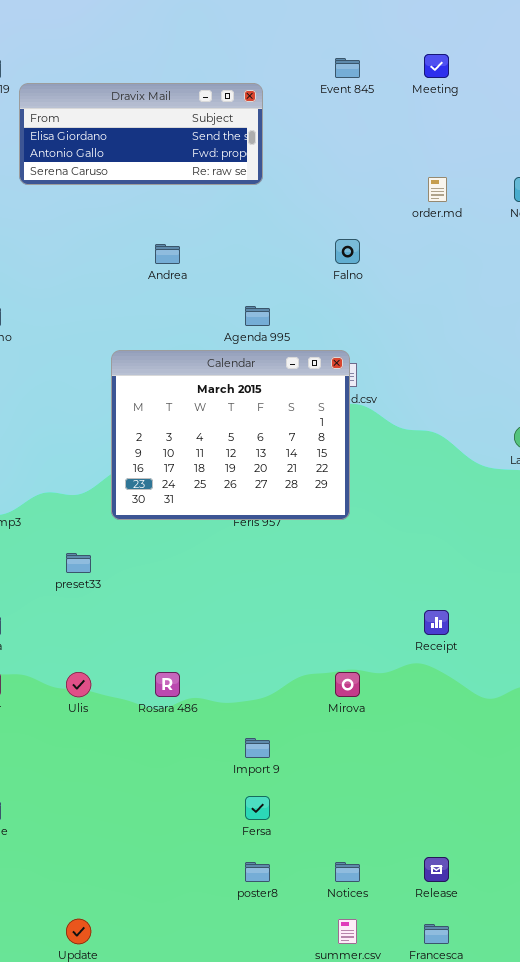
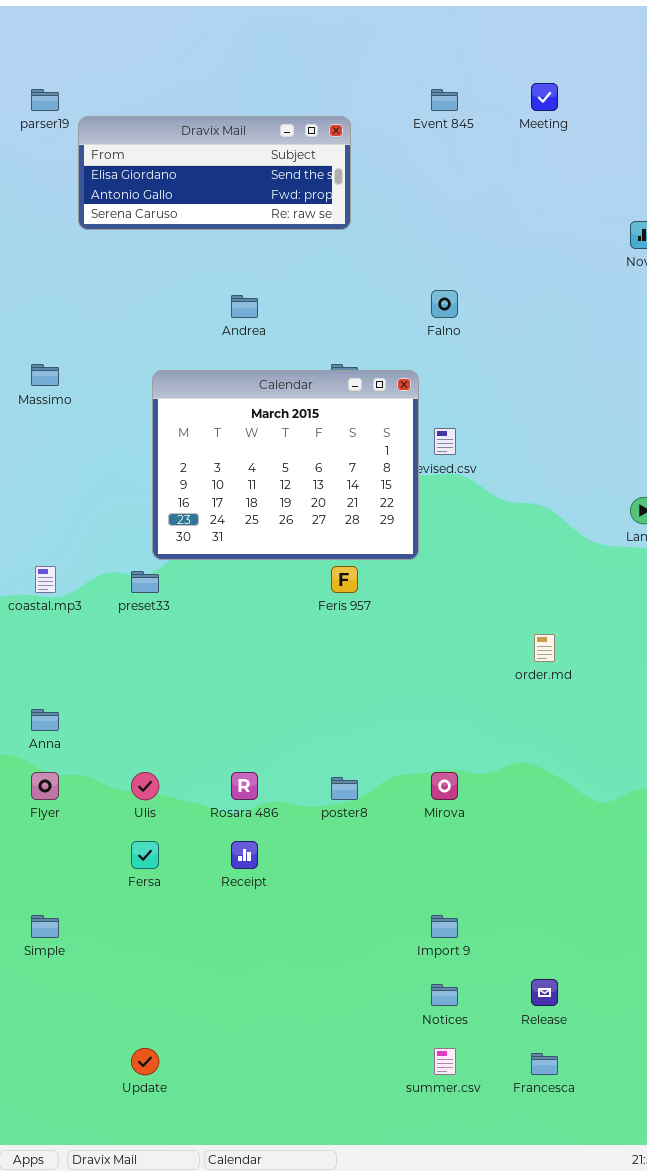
order.md: [428,177,447,202] -> [534,634,555,662], moved
Calendar: [111,350,350,520] -> [152,370,419,560], moved
preset33: [66,553,91,573] -> [131,571,159,593], moved
Receipt: [424,610,449,635] -> [231,841,258,869], moved
Import 9: [245,738,270,758] -> [431,915,458,938], moved
Fersa: [245,796,270,820] -> [131,841,159,869], moved
poster8: [245,862,270,882] -> [331,777,358,800], moved

